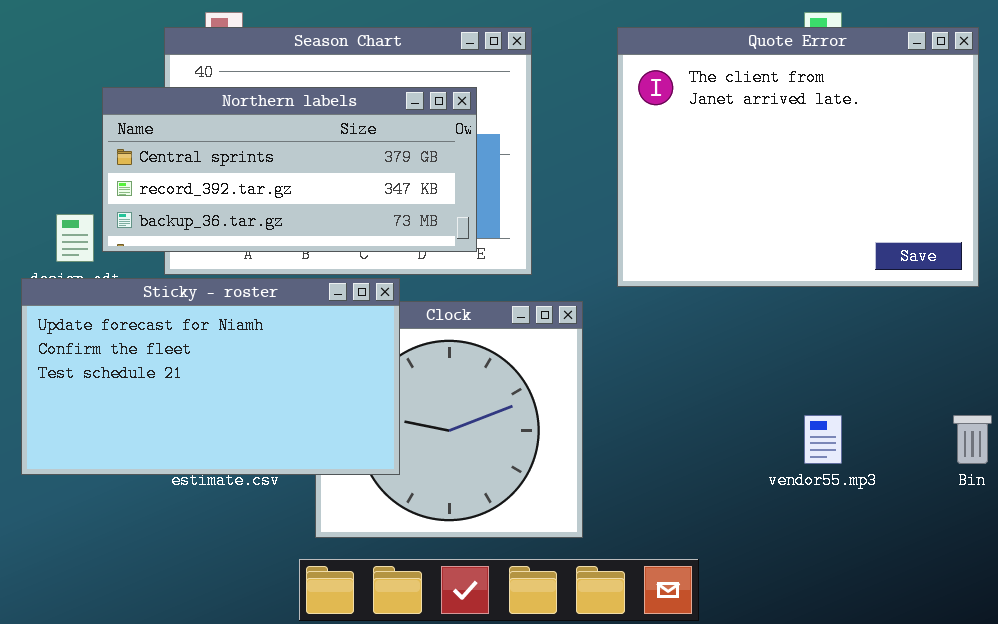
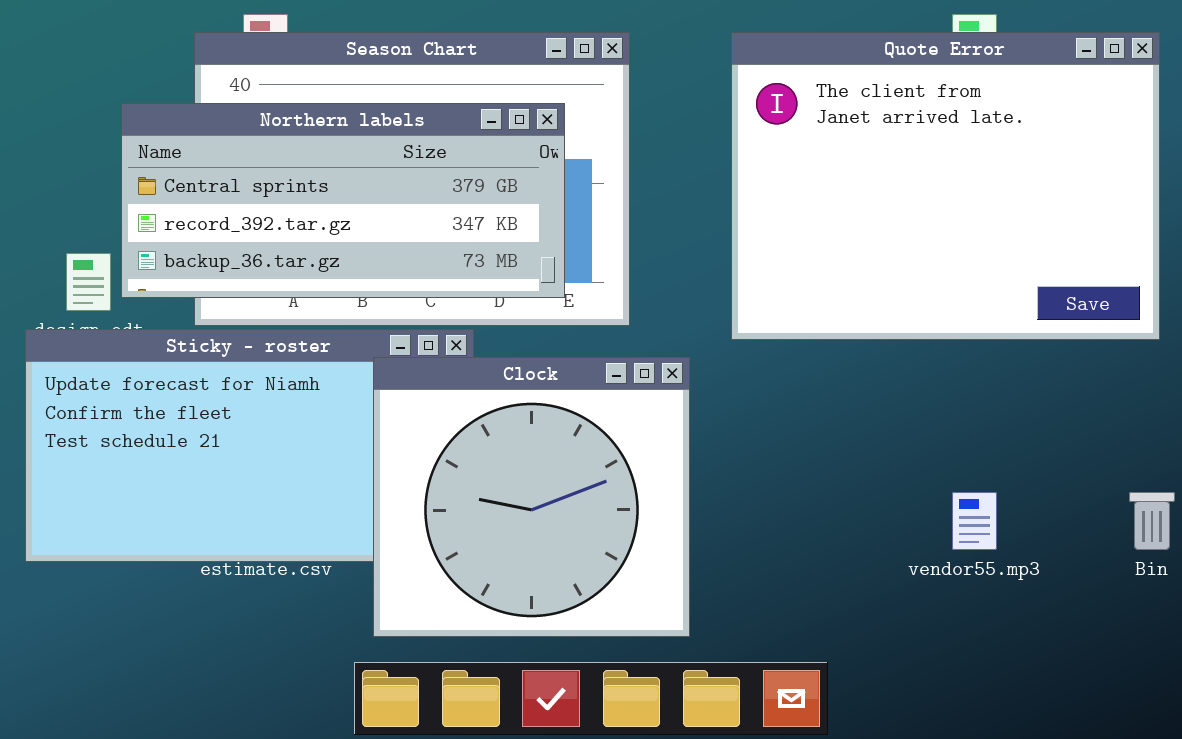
Clock: [315,301,583,538] -> [373,357,690,637], raised

